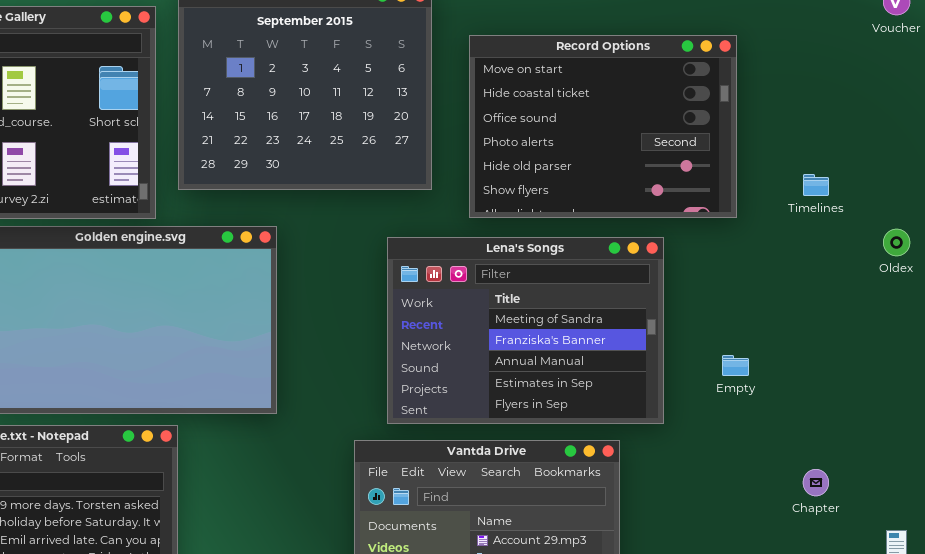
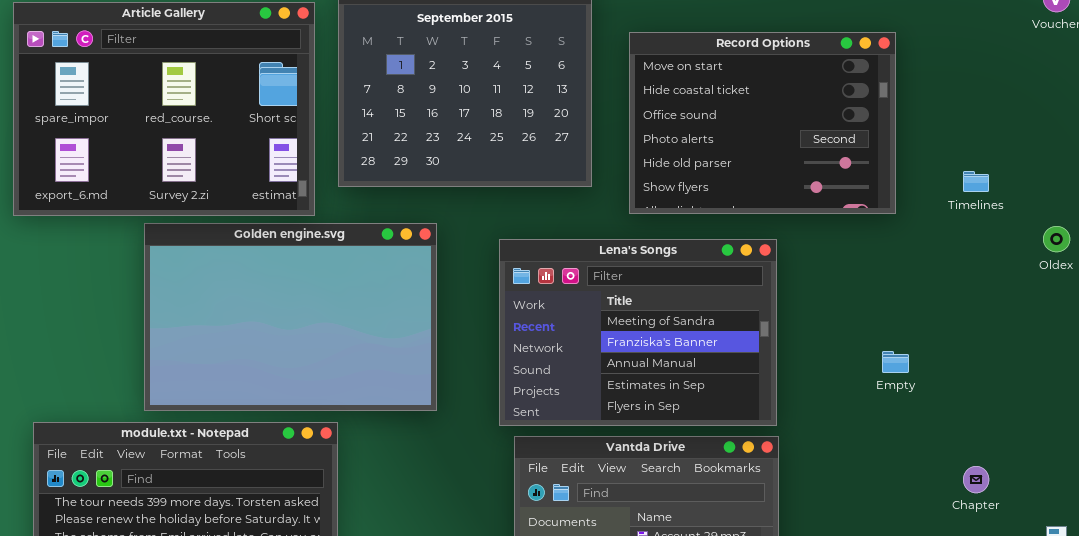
Lena's Songs: [387,237,664,424] -> [499,239,777,426], moved

